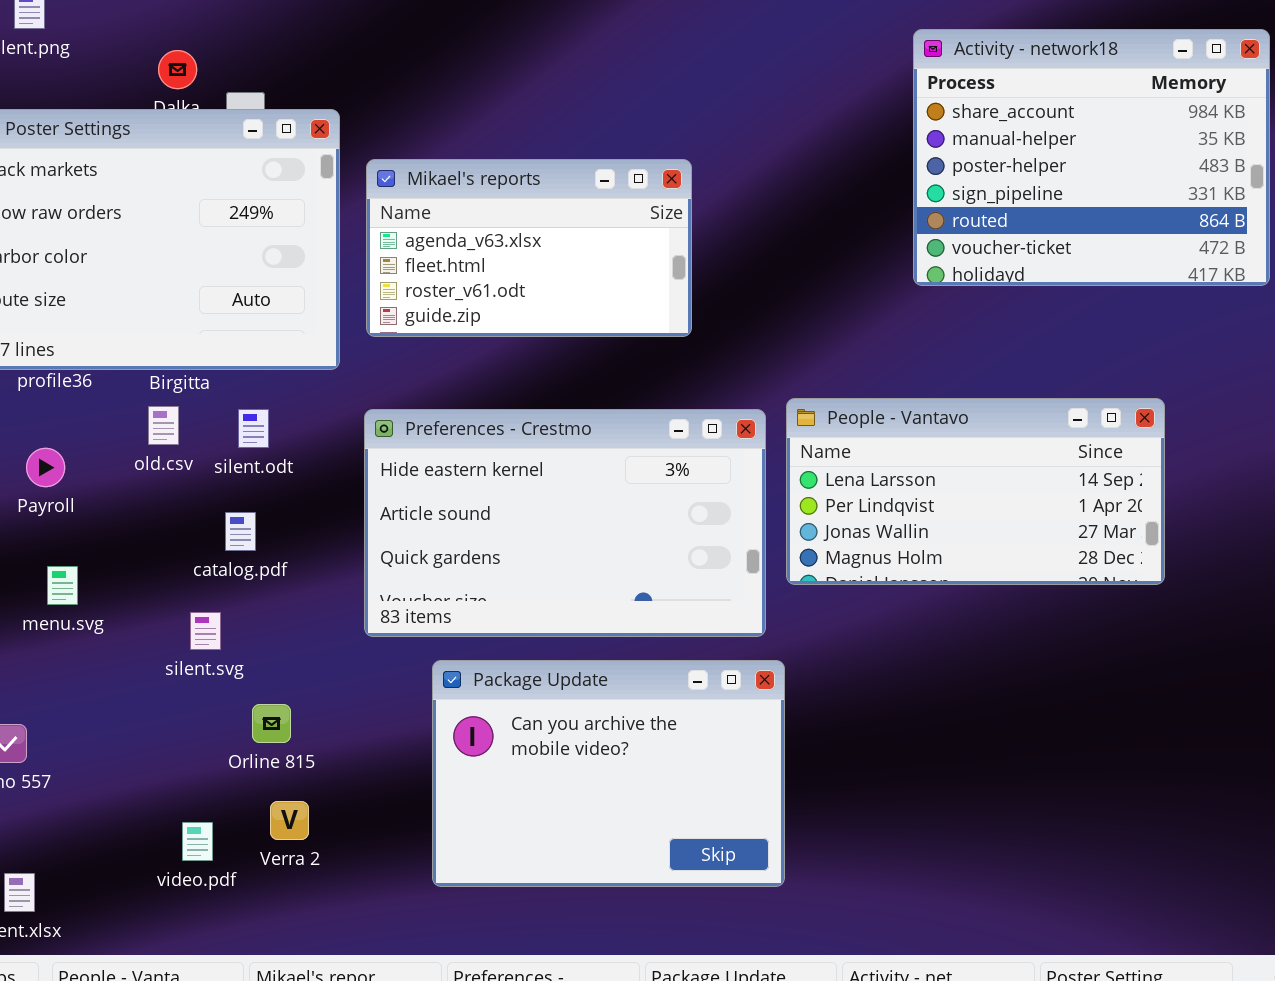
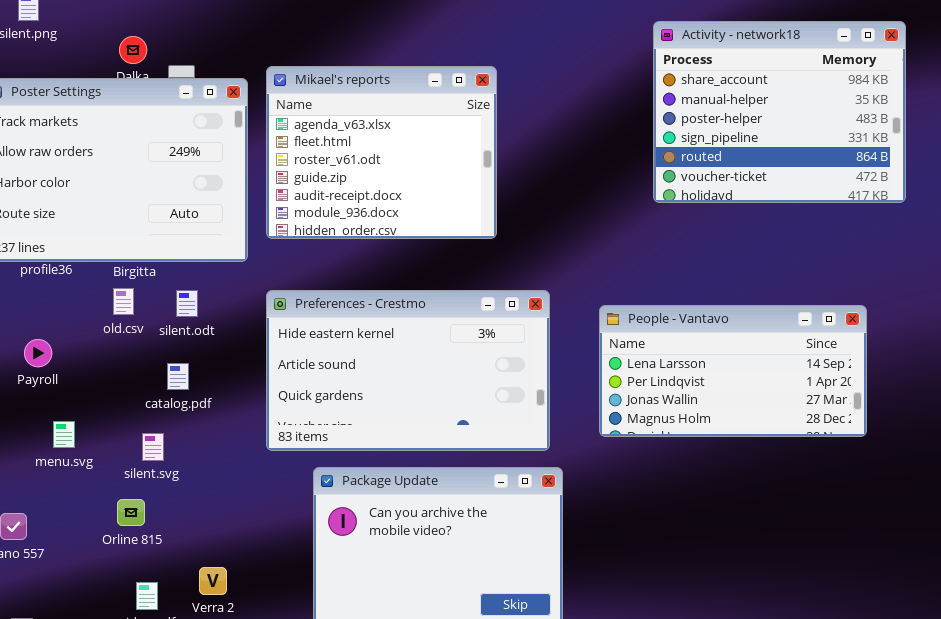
Mikael's reports: [366,159,692,337] -> [266,66,497,239], resized
People - Vantavo: [786,398,1165,585] -> [599,305,867,437], moved
Payroll: [26,448,65,487] -> [24,339,52,367], moved
menu.svg: [47,566,78,605] -> [53,421,75,448], moved
Orline 815: [252,704,291,743] -> [117,499,145,526], moved

